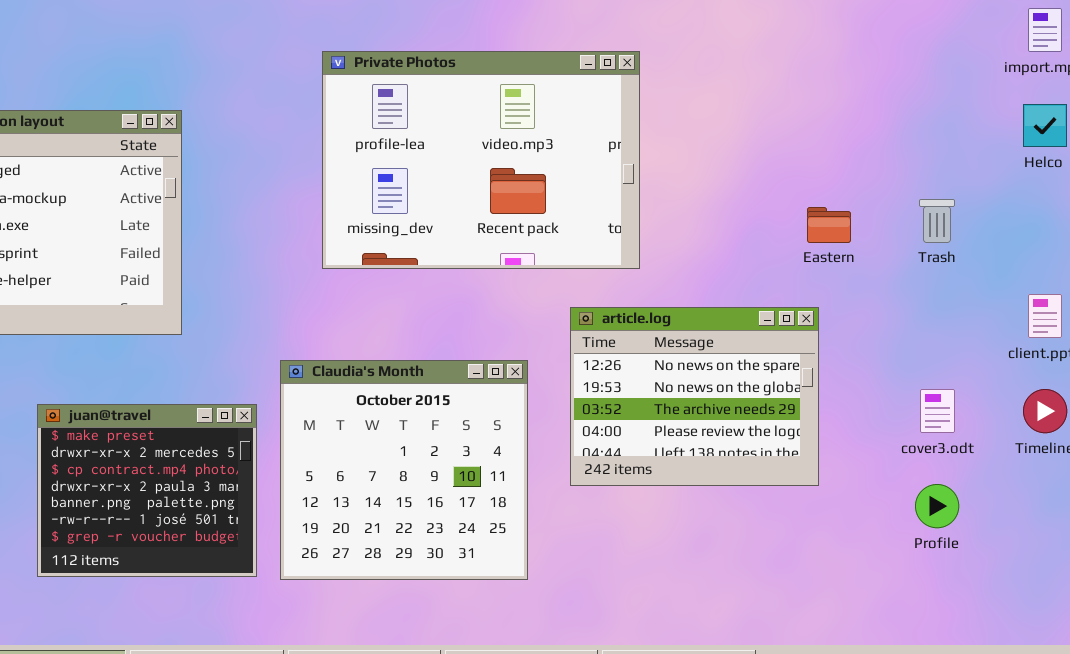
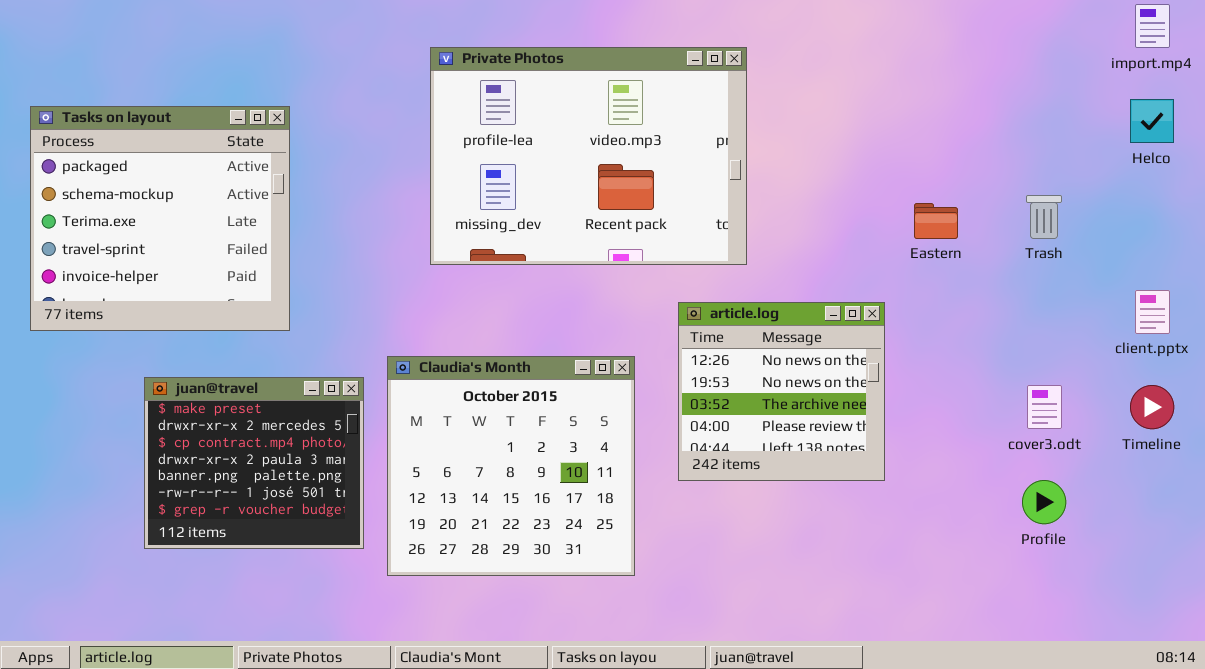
article.log: [570,307,819,486] -> [678,302,885,481], resized
juan@travel: [37,404,257,577] -> [144,377,364,549], moved

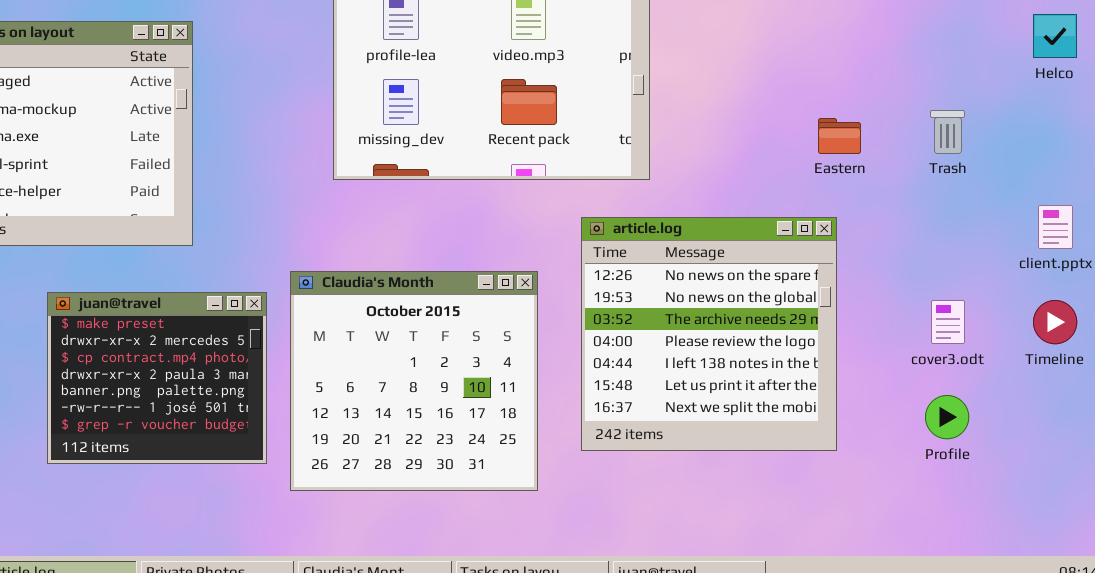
article.log: [678,302,885,481] -> [581,217,837,451], resized

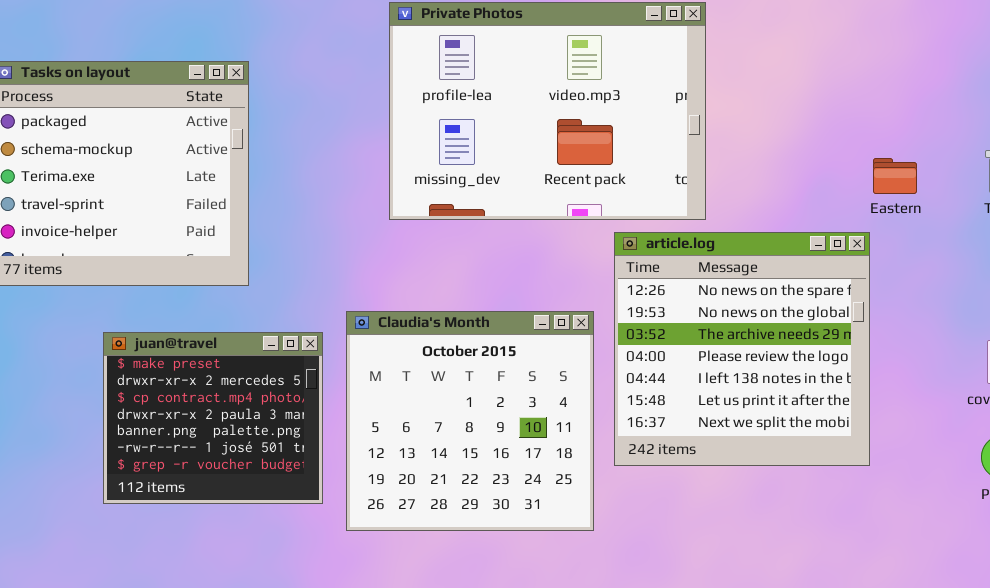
article.log: [581,217,837,451] -> [614,232,870,466], moved

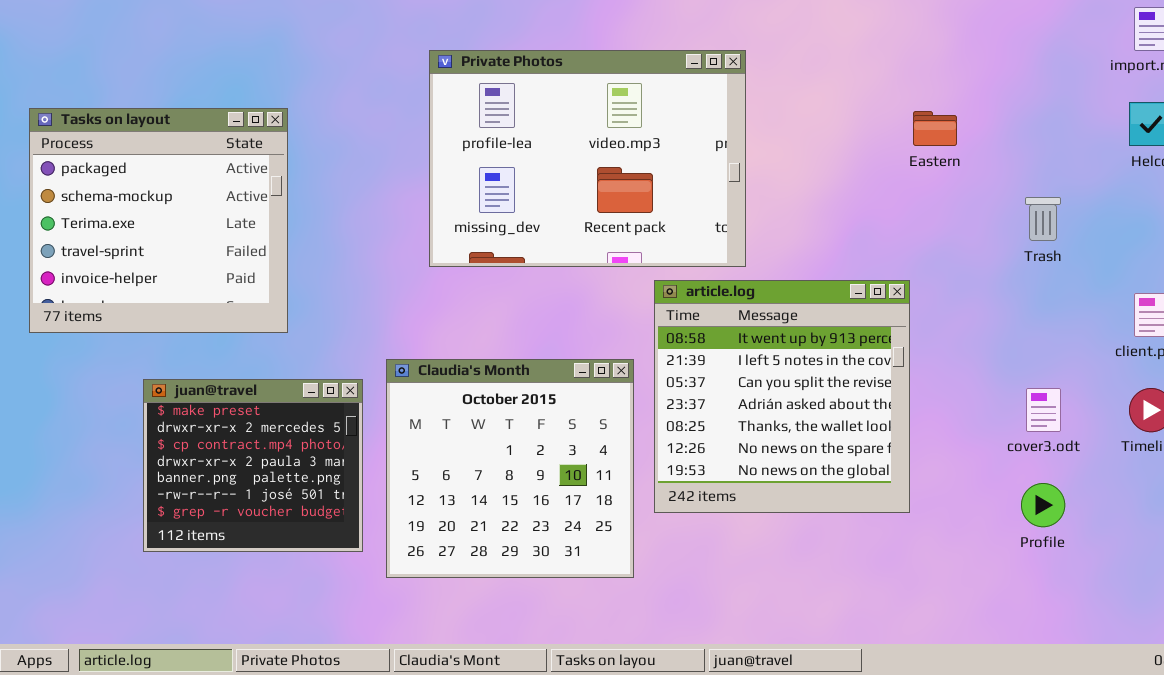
Eastern: [873,158,917,194] -> [913,111,957,146], moved
article.log: [614,232,870,466] -> [654,280,910,513], scrolled up 5 rows

